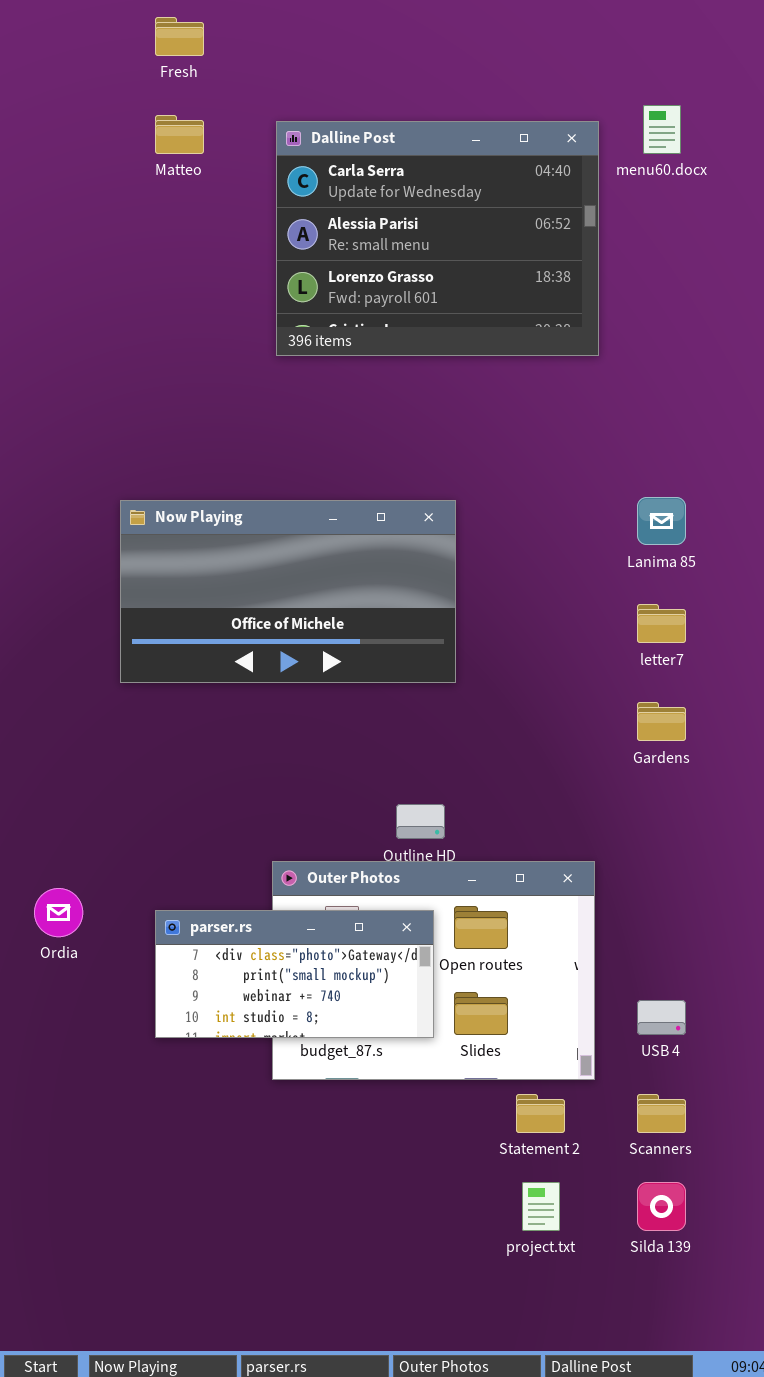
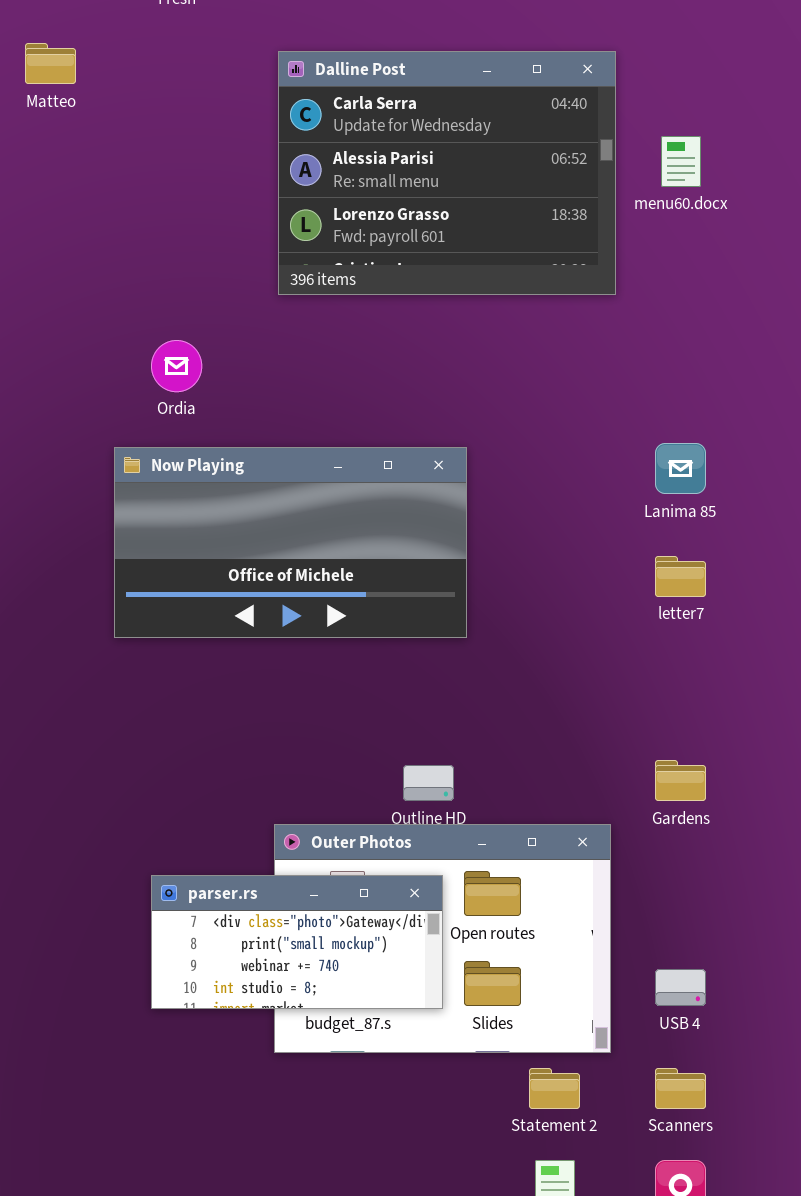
menu60.docx: [643,105,681,154] -> [661,136,701,187], moved
Matteo: [155,115,204,154] -> [25,43,76,84], moved
Gardens: [637,702,686,741] -> [655,760,706,801], moved
Ordia: [34,888,83,937] -> [151,340,202,392], moved

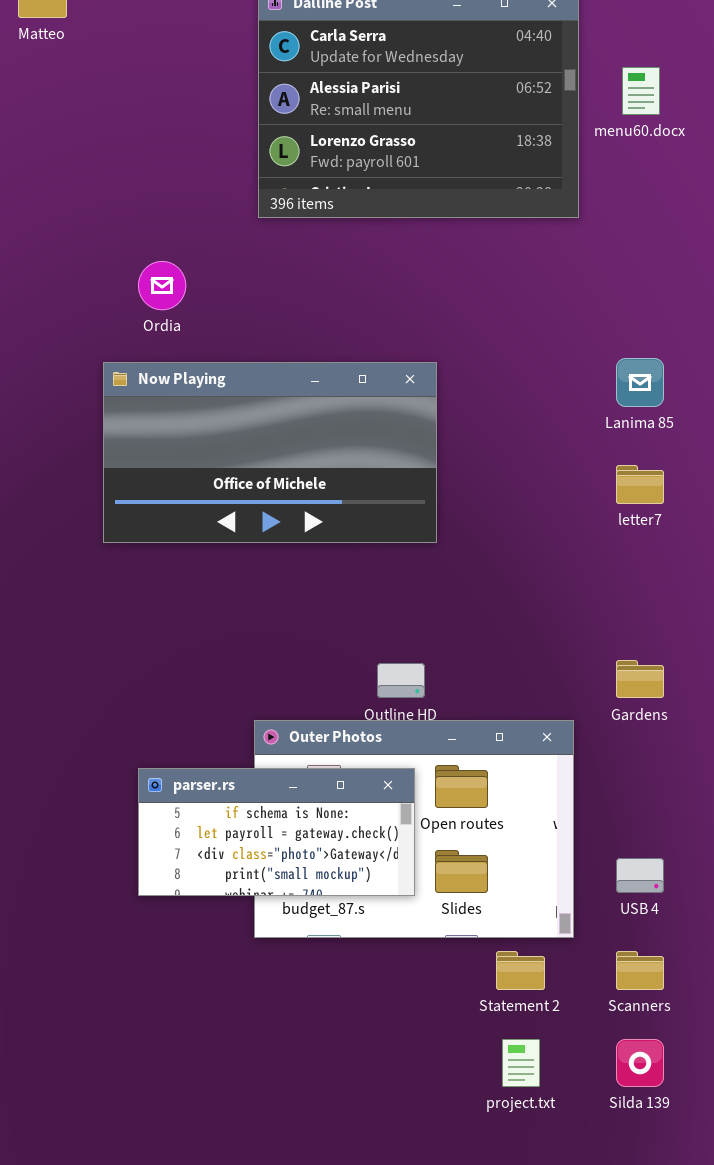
parser.rs: [151,875,443,1009] -> [138,768,415,896], scrolled up 2 rows

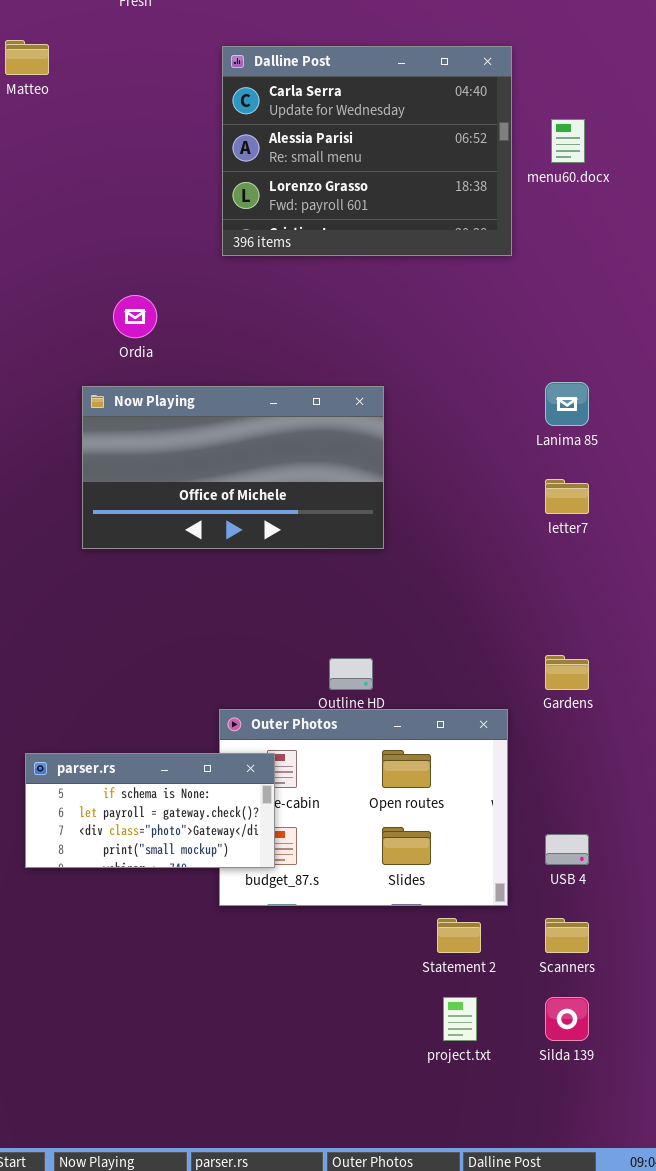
parser.rs: [138,768,415,896] -> [25,753,275,868], moved

